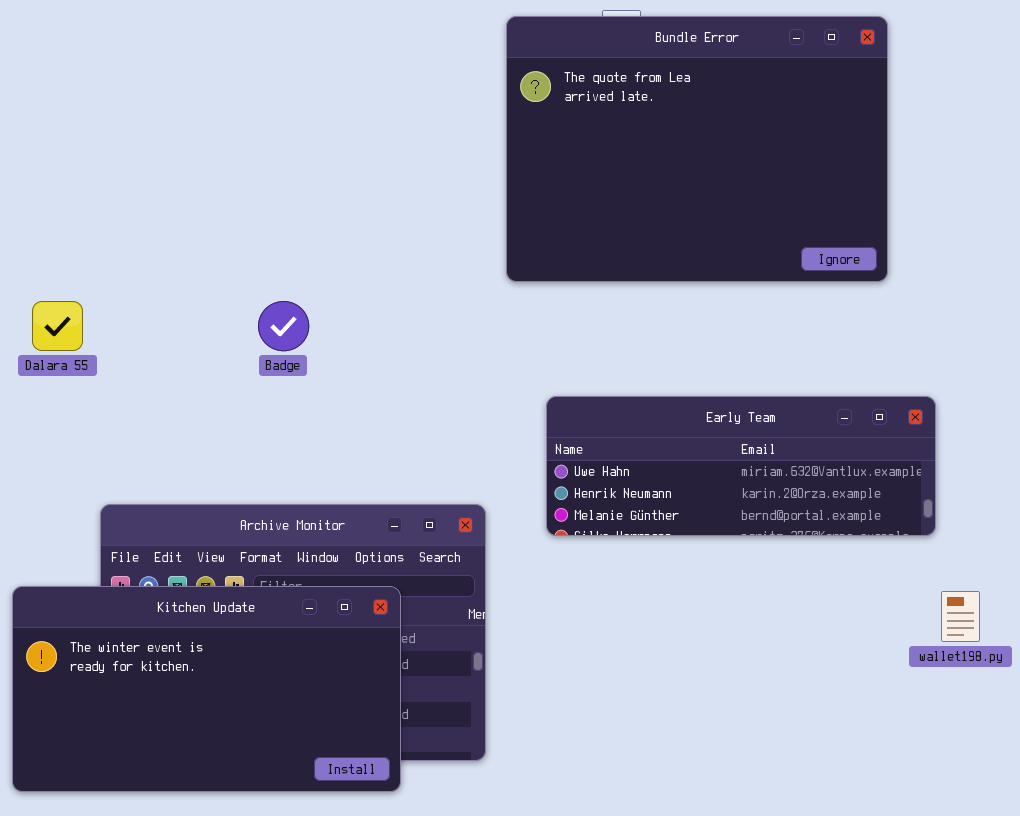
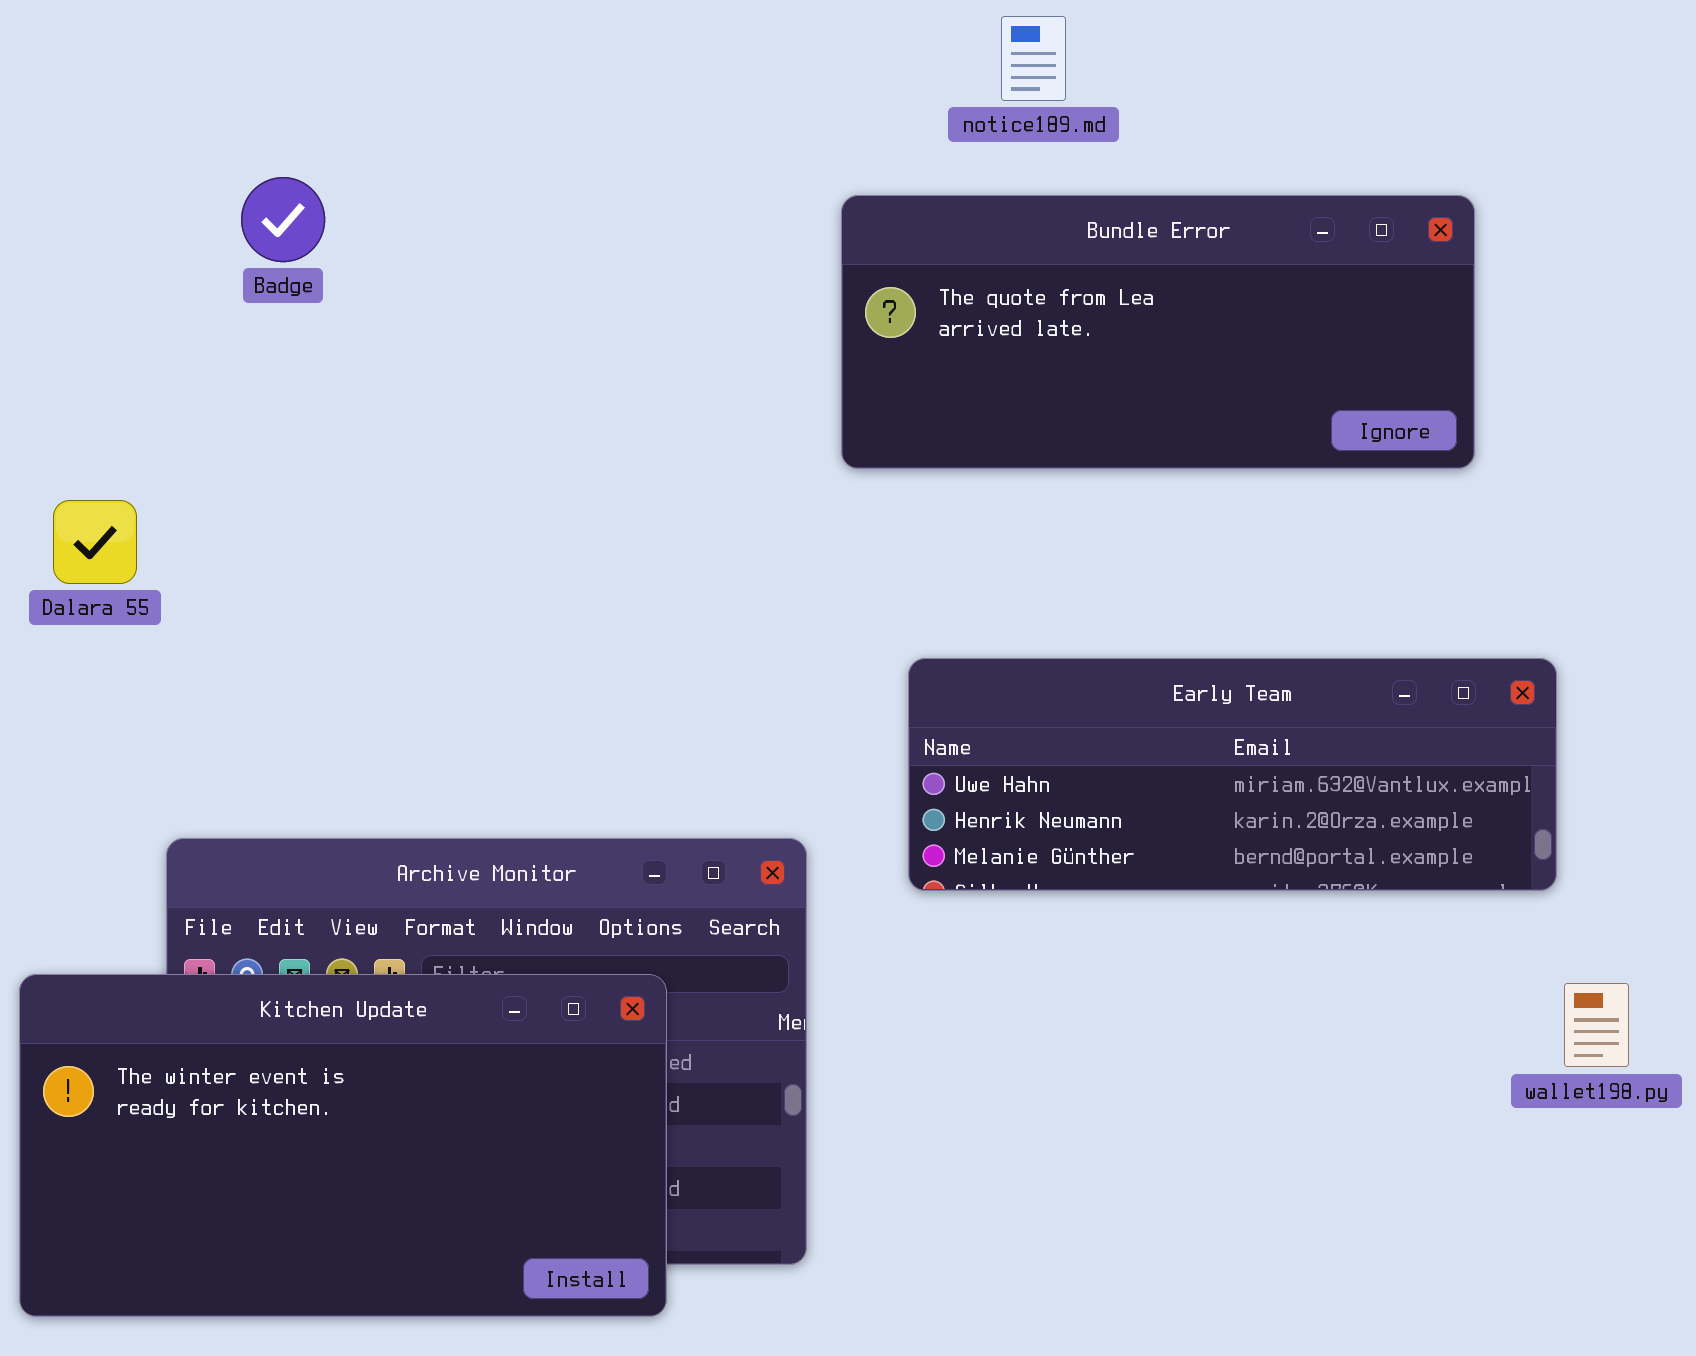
Bundle Error: [506,16,888,282] -> [841,195,1475,469], resized
Badge: [258,301,309,351] -> [241,177,325,262], moved

